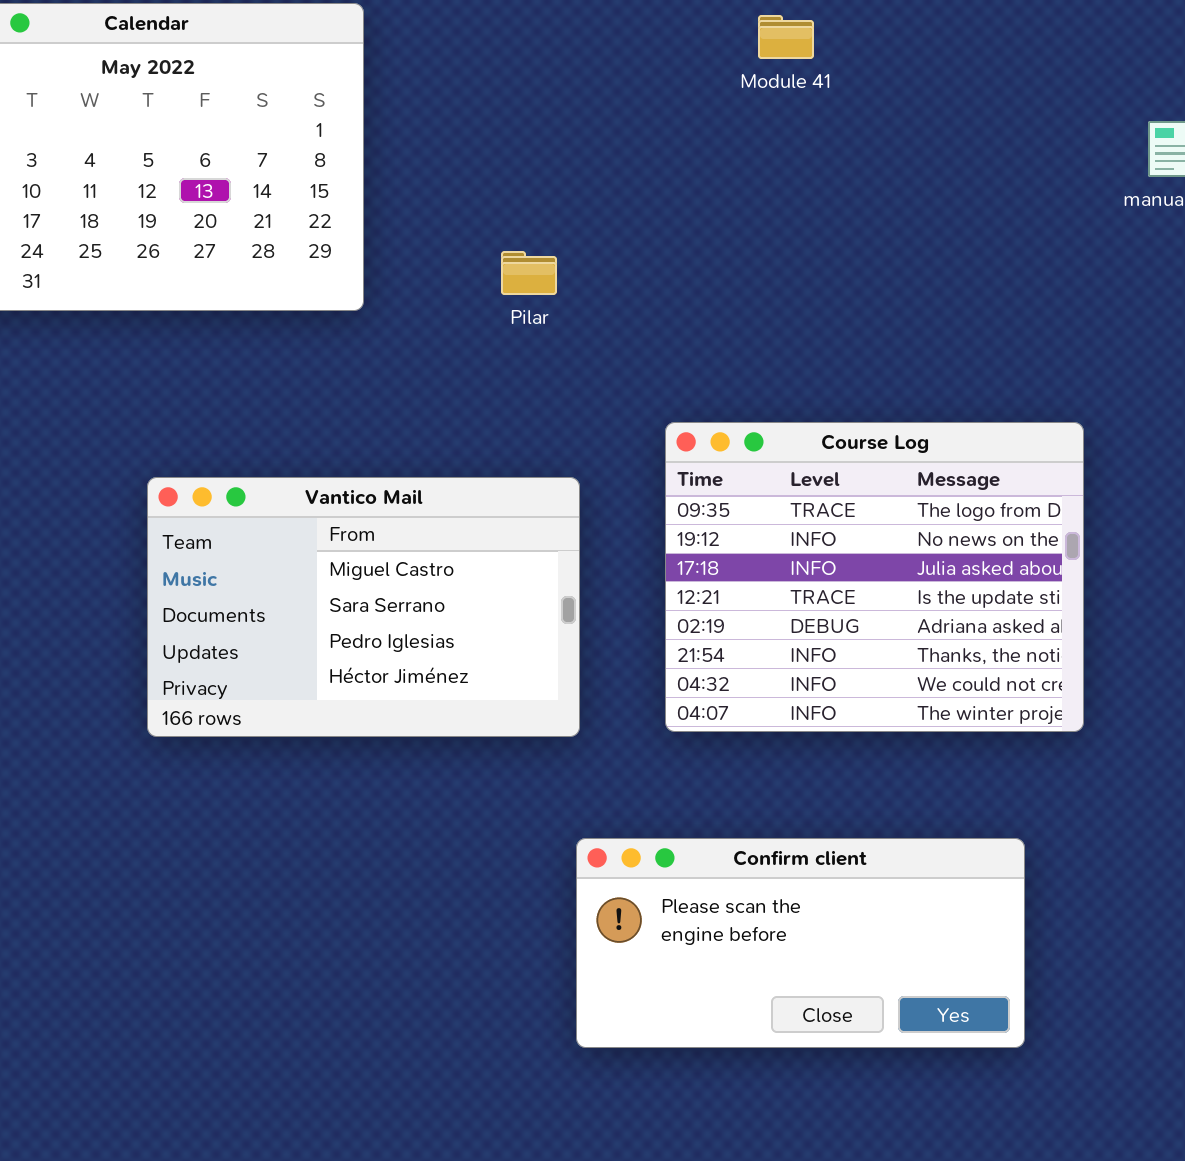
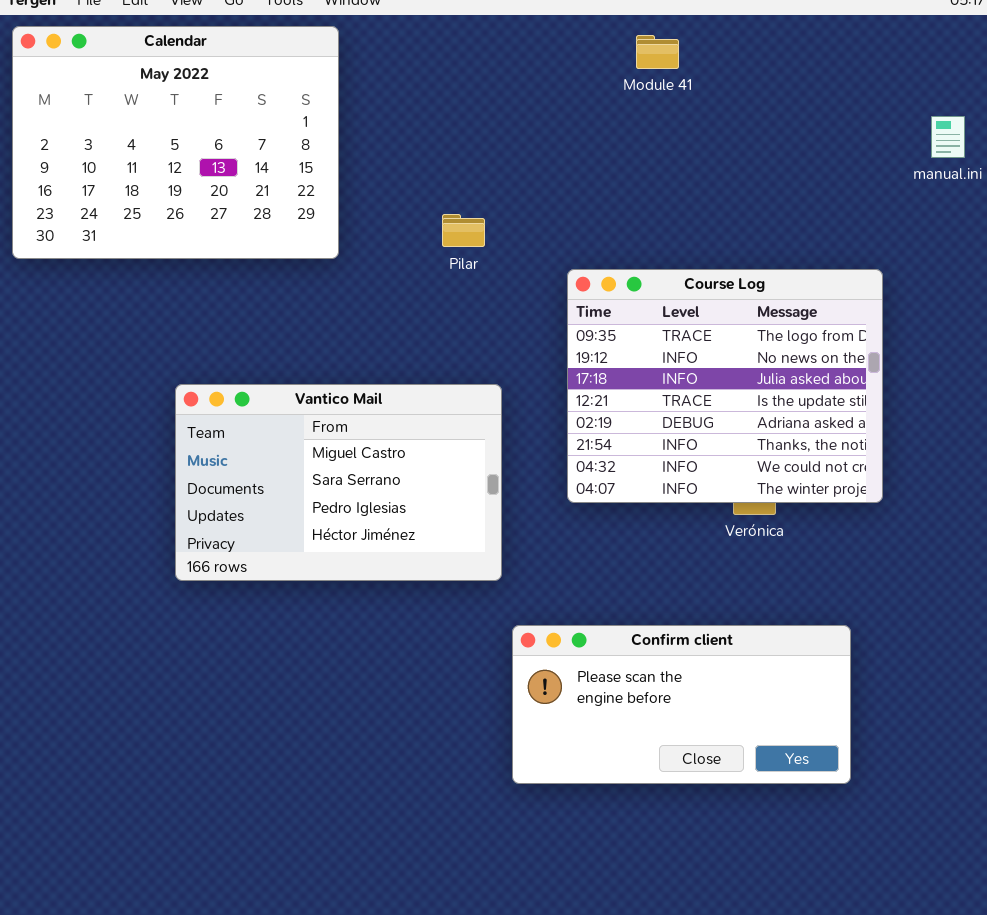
Course Log: [665,422,1084,732] -> [567,269,883,503], moved
Confirm client: [576,838,1025,1048] -> [512,625,851,784], moved

